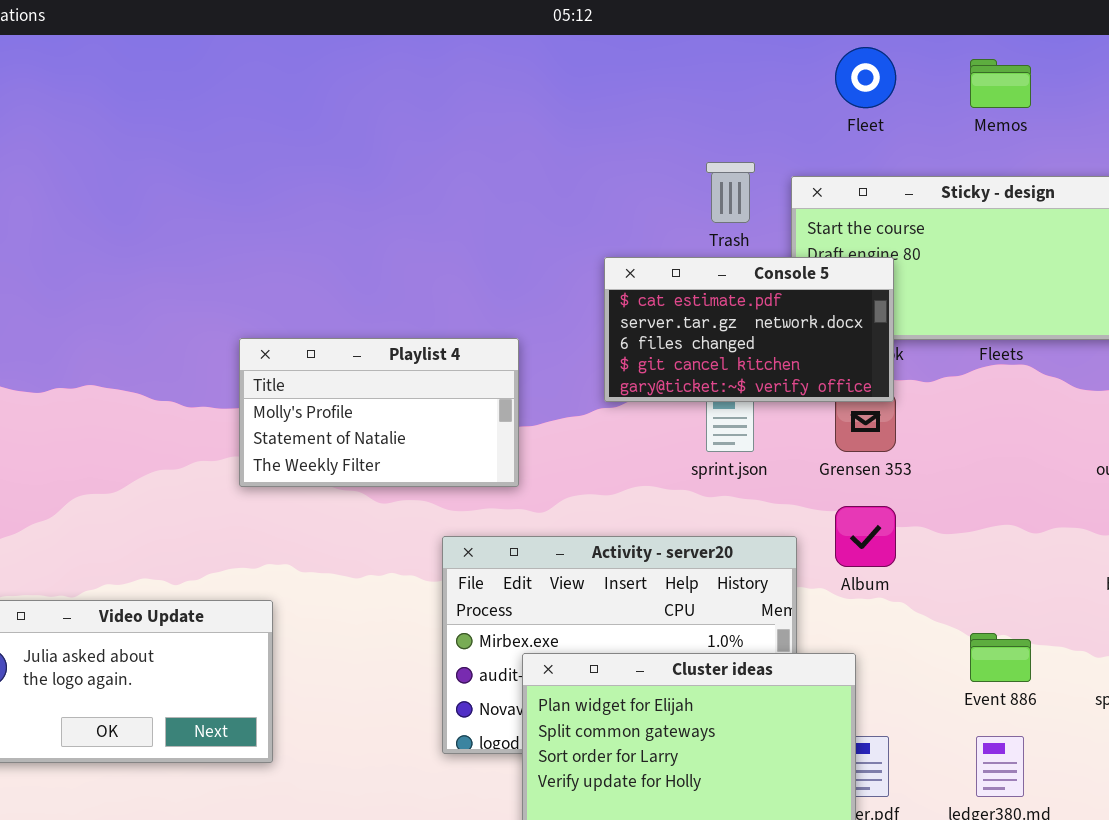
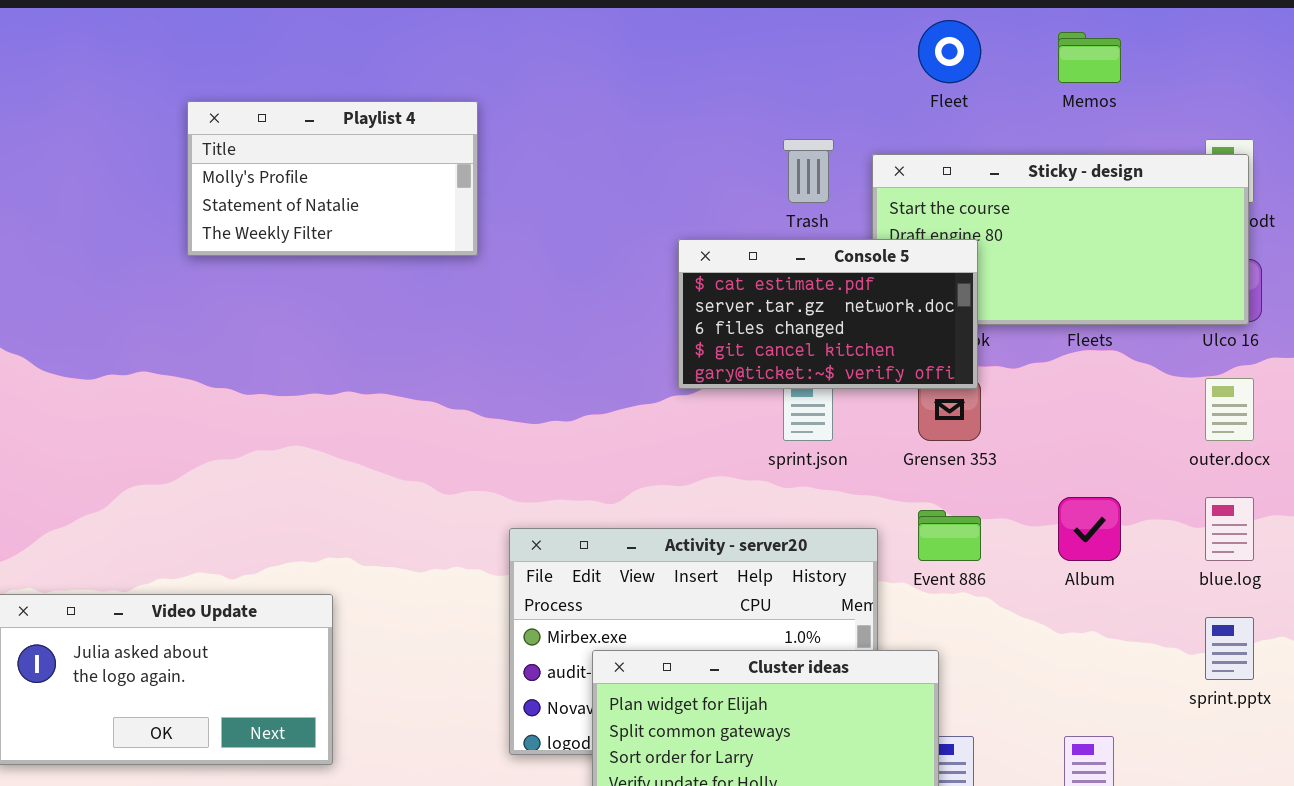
Playlist 4: [239,338,519,487] -> [187,101,478,256], moved
Album: [835,506,896,567] -> [1058,497,1121,561], moved
Event 886: [970,633,1031,682] -> [918,510,981,561], moved

